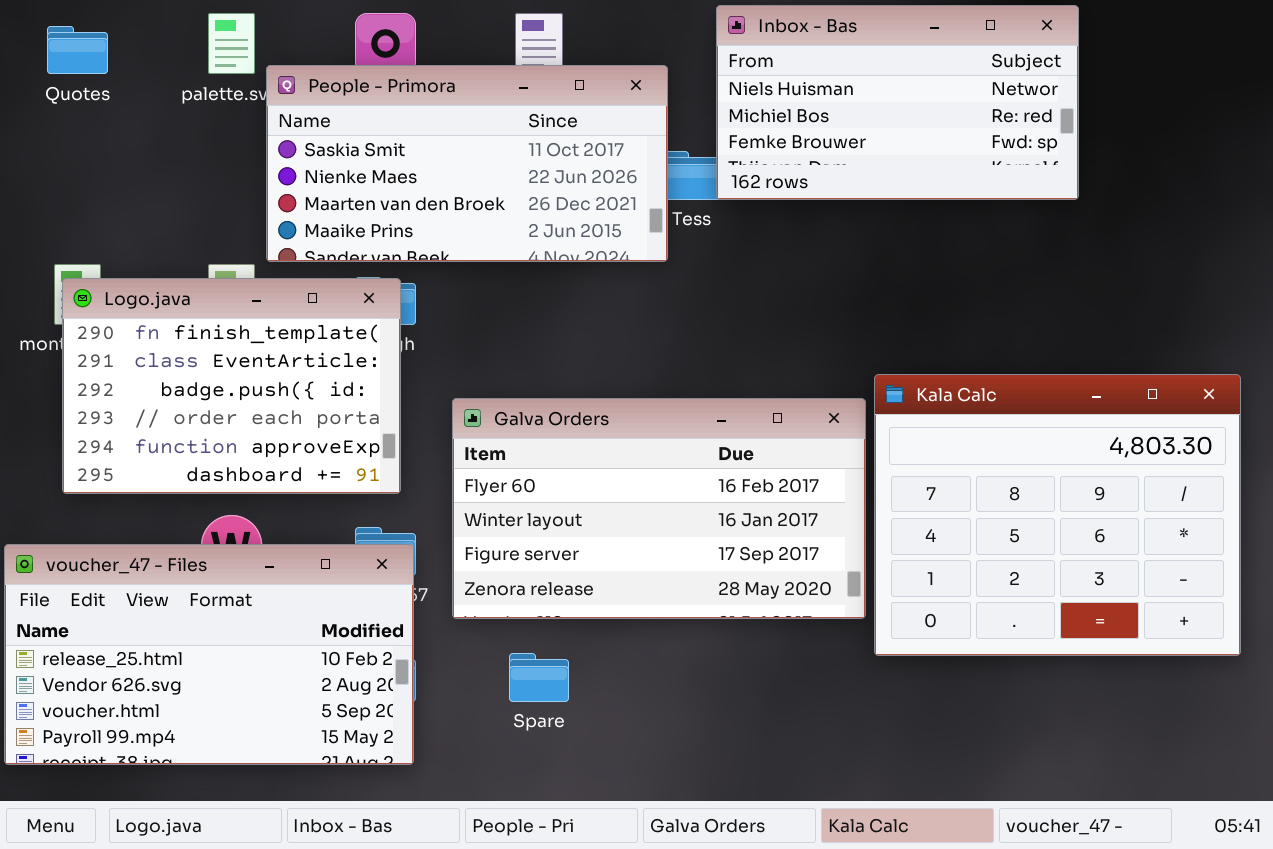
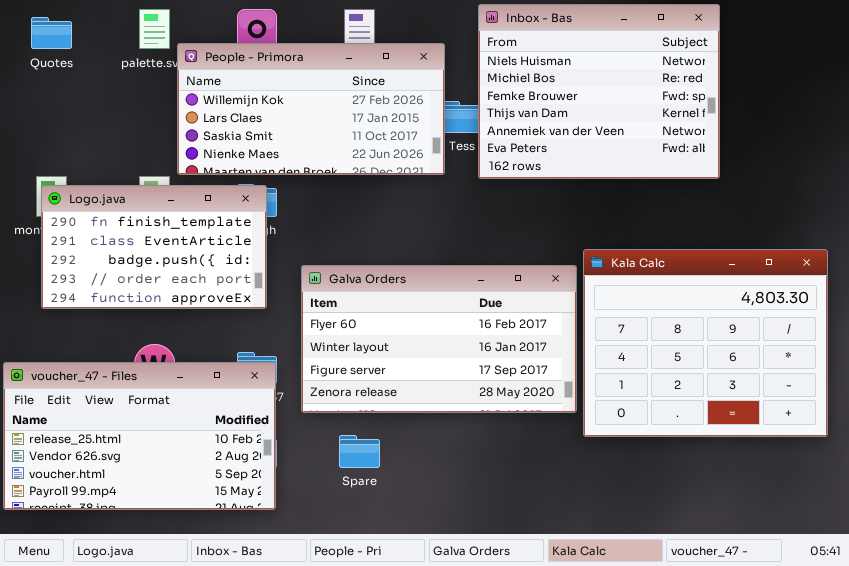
Inbox - Bas: [716,5,1079,200] -> [478,4,720,179], resized
People - Primora: [266,65,668,262] -> [177,43,445,175], scrolled up 2 rows
Logo.java: [62,278,401,494] -> [41,185,267,309], resized

